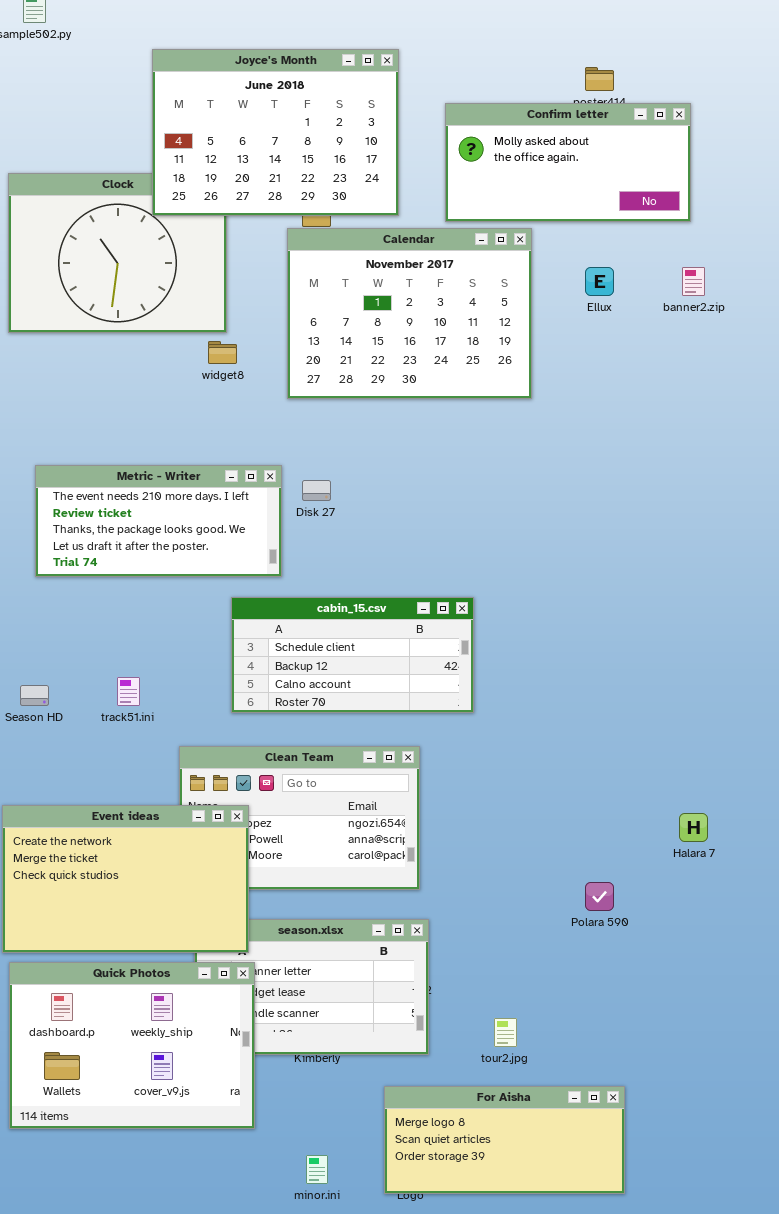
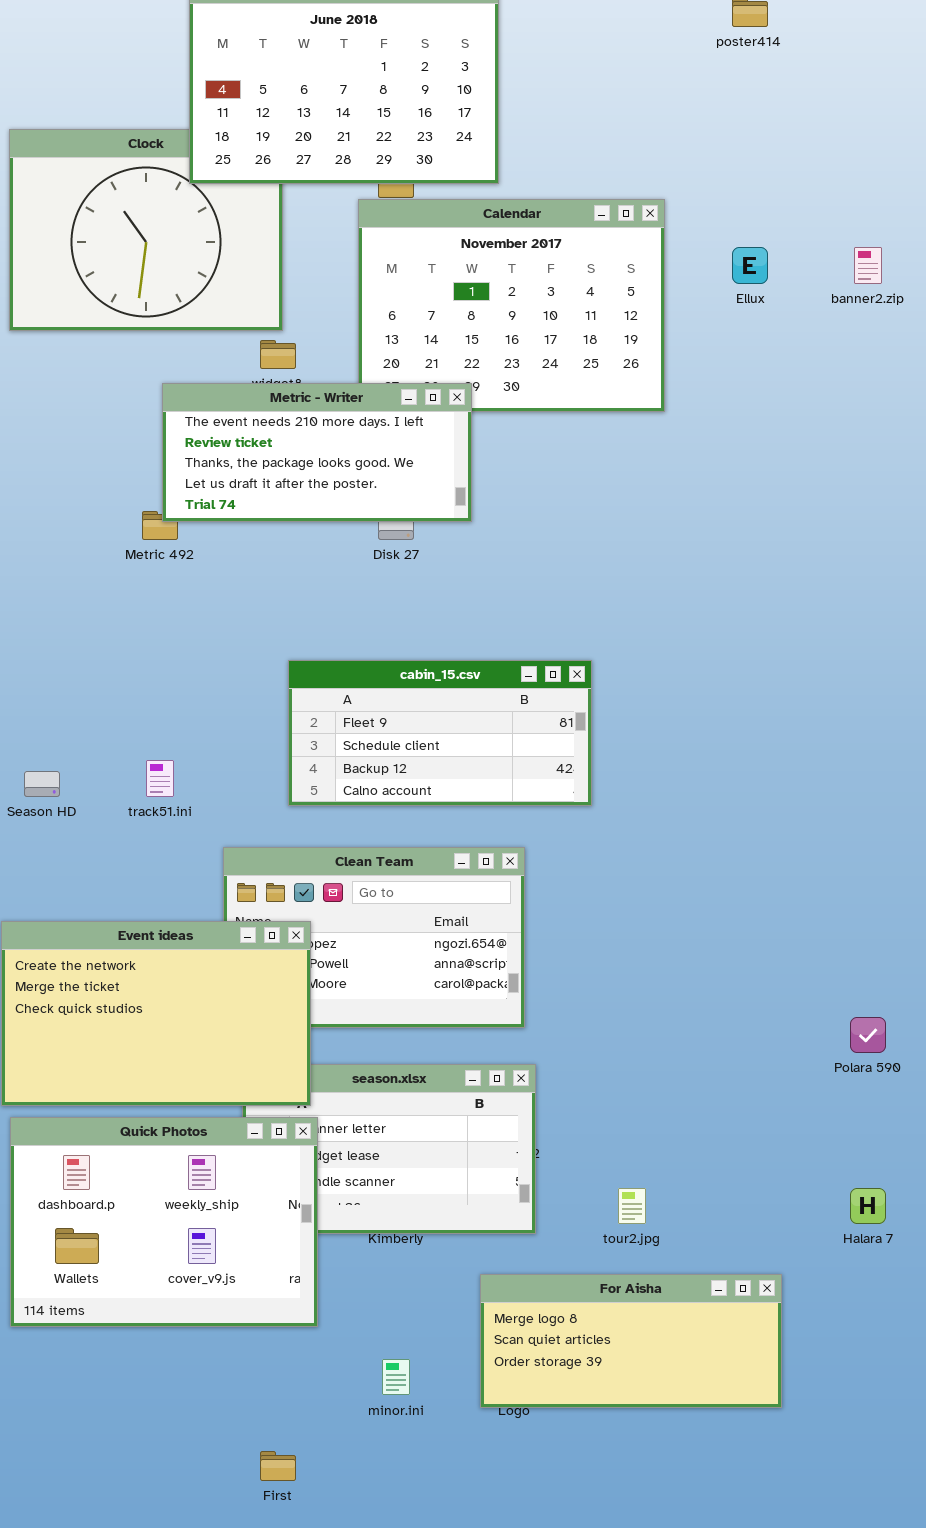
Confirm letter: [445,103,691,222] -> none, closed
Metric - Writer: [35,465,282,577] -> [162,383,472,522], moved
cabin_15.csv: [231,597,474,713] -> [288,660,592,806], scrolled up 1 row
Halara 7: [679,813,708,842] -> [850,1188,886,1224], moved
Polara 590: [585,882,614,911] -> [850,1017,886,1053], moved

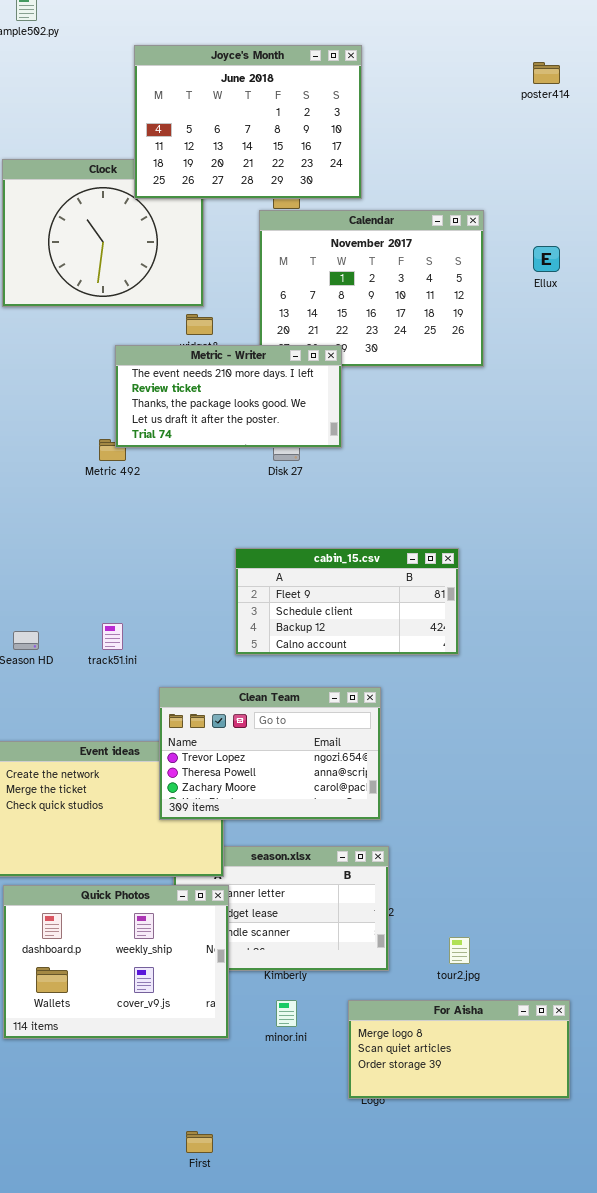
cabin_15.csv: [288,660,592,806] -> [235,548,459,655], moved
Clean Team: [223,847,525,1028] -> [159,687,381,820], raised
minor.ini: [382,1359,410,1395] -> [276,1000,297,1027], moved

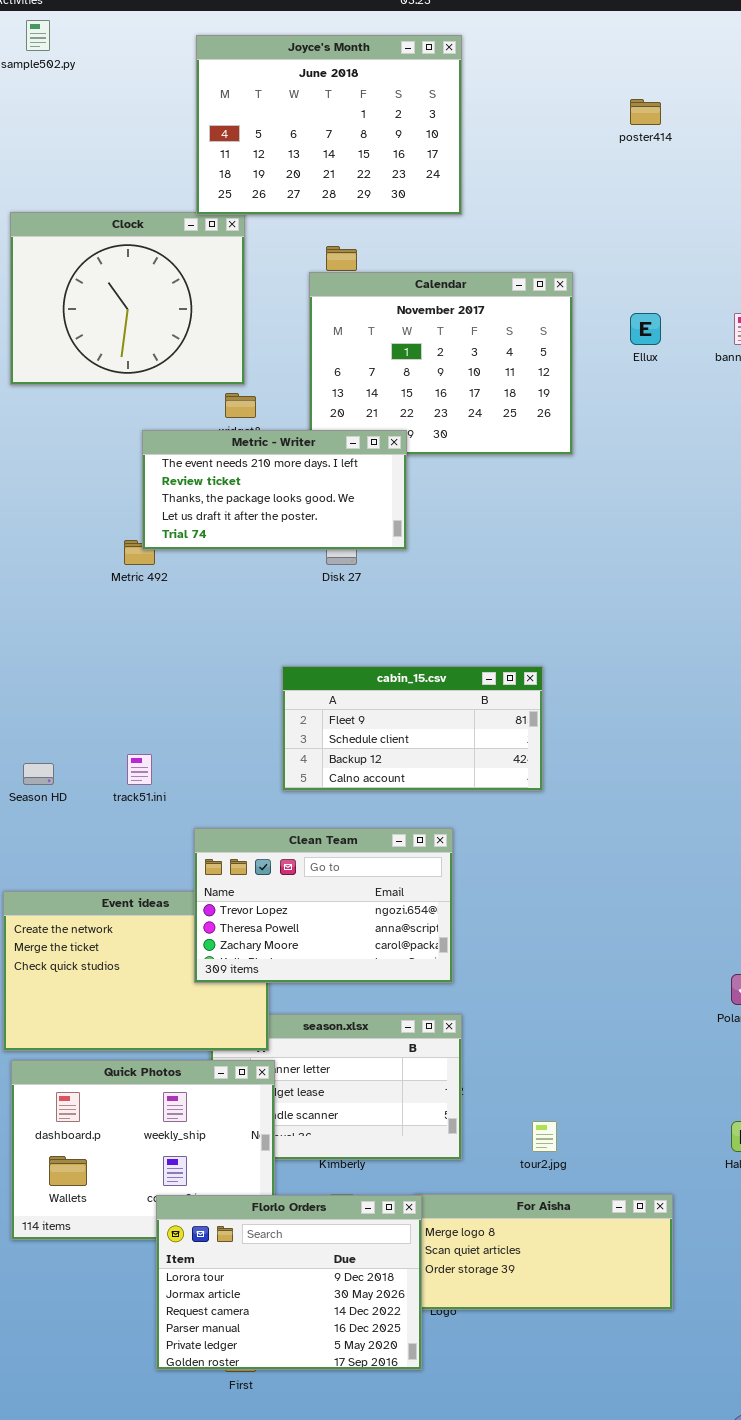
Joyce's Month: [134,45,362,199] -> [196,35,462,215], moved
Florlo Orders: none -> [156,1195,422,1370], opened

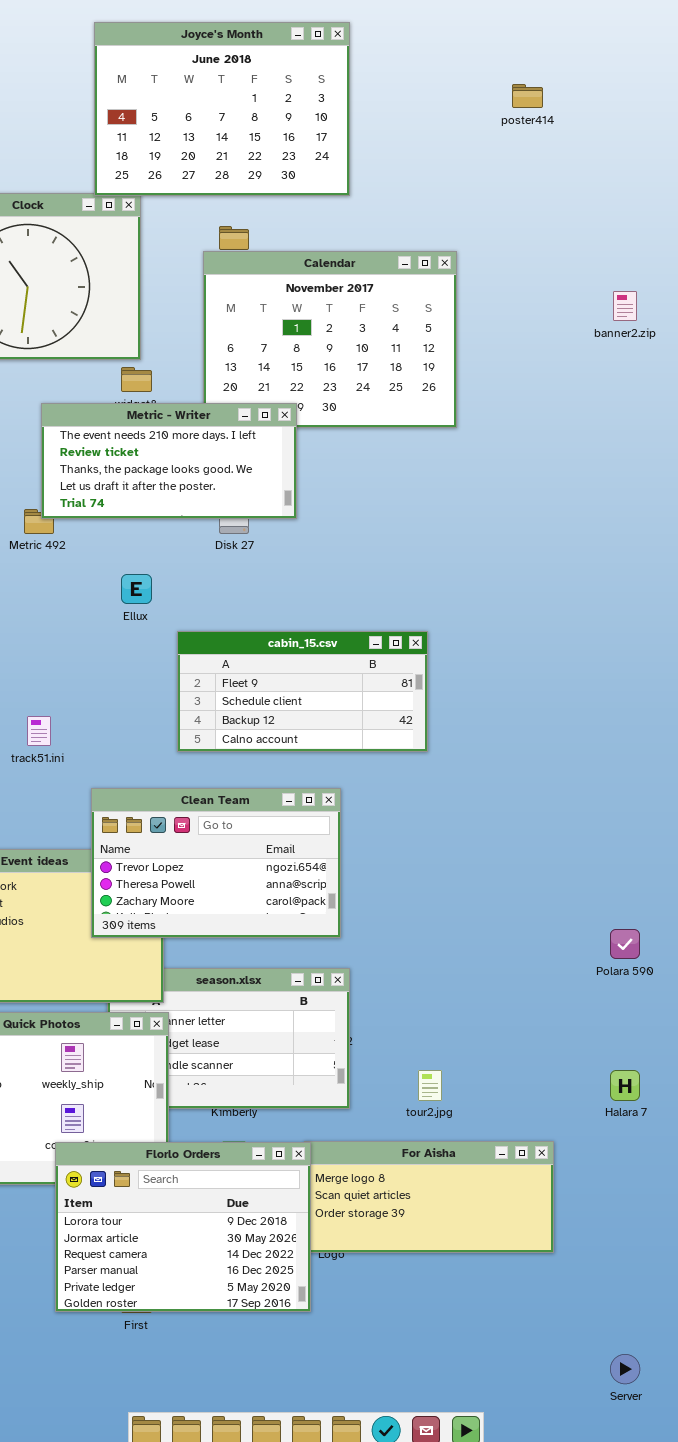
Ellux: [630,313,661,345] -> [121,574,152,604], moved

